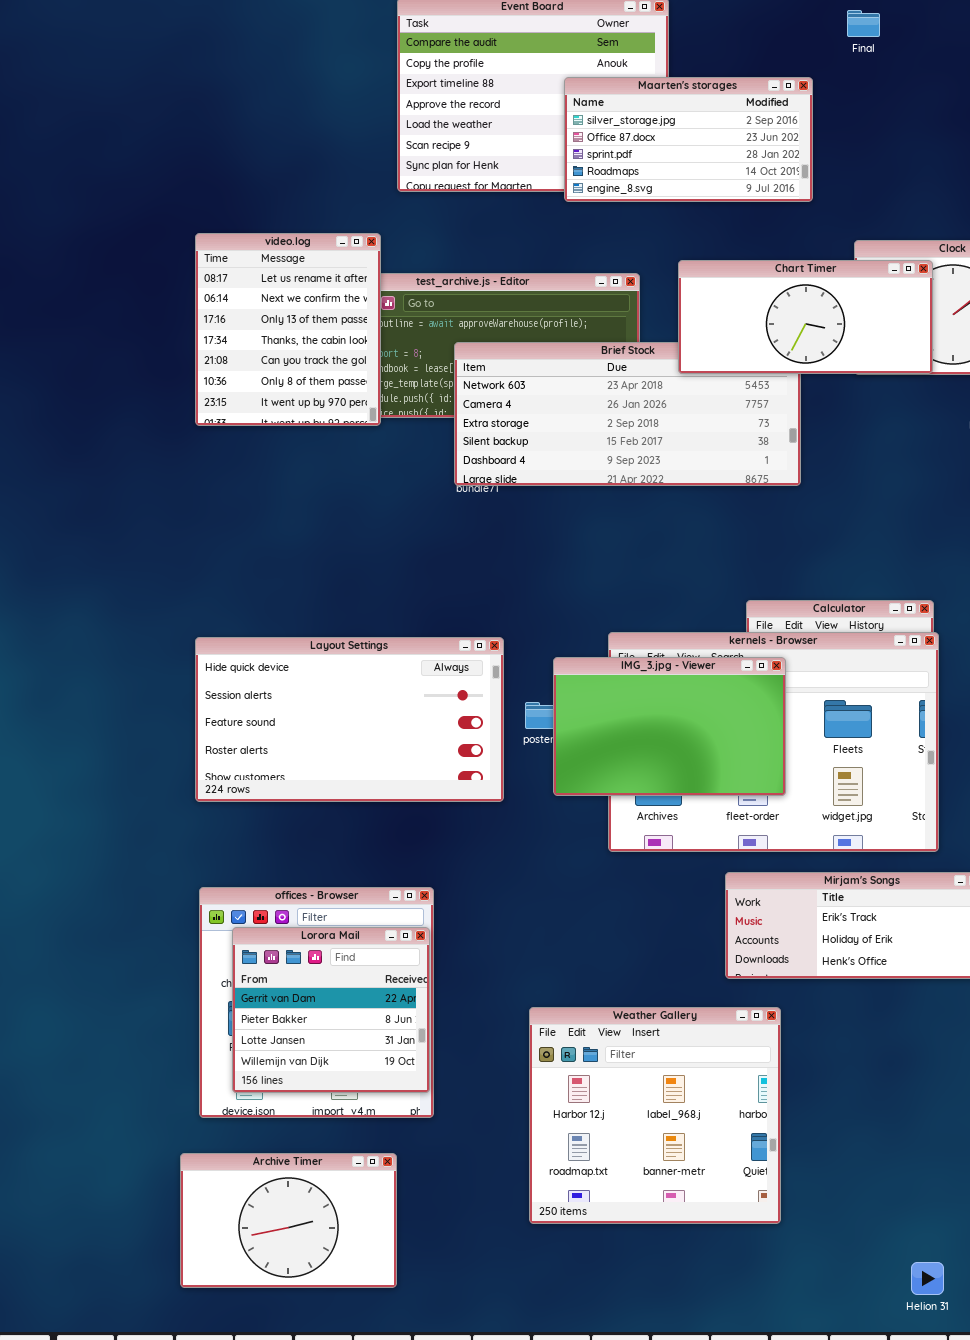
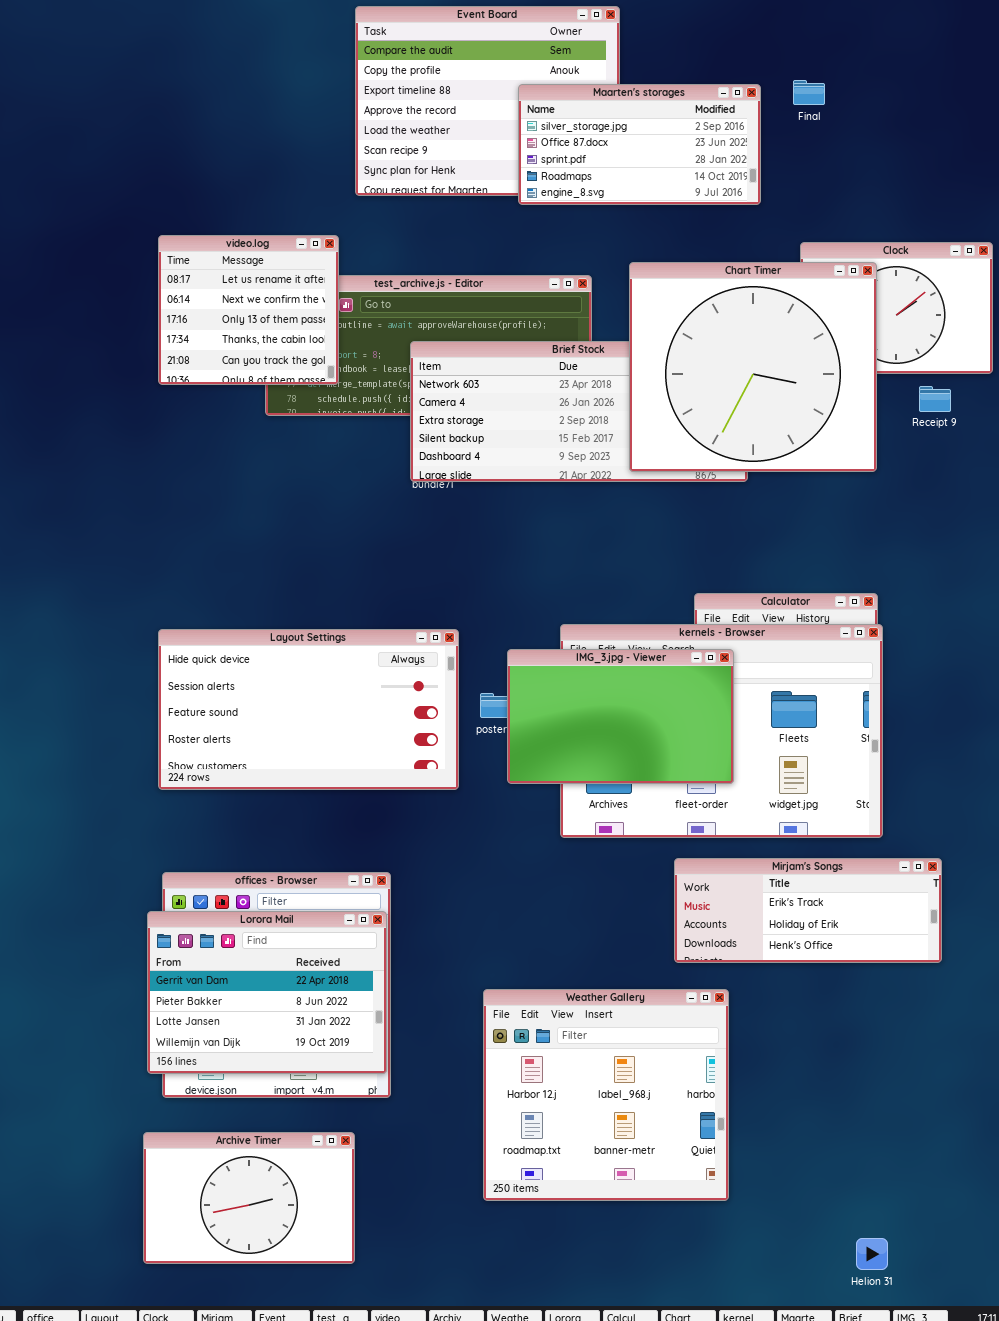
Final: [847,10,880,37] -> [793,80,825,105], moved
video.log: [195,233,381,426] -> [158,235,339,385], resized
Chart Timer: [678,260,933,374] -> [629,262,877,472], resized
Lorora Mail: [232,927,430,1093] -> [147,911,387,1074], resized

